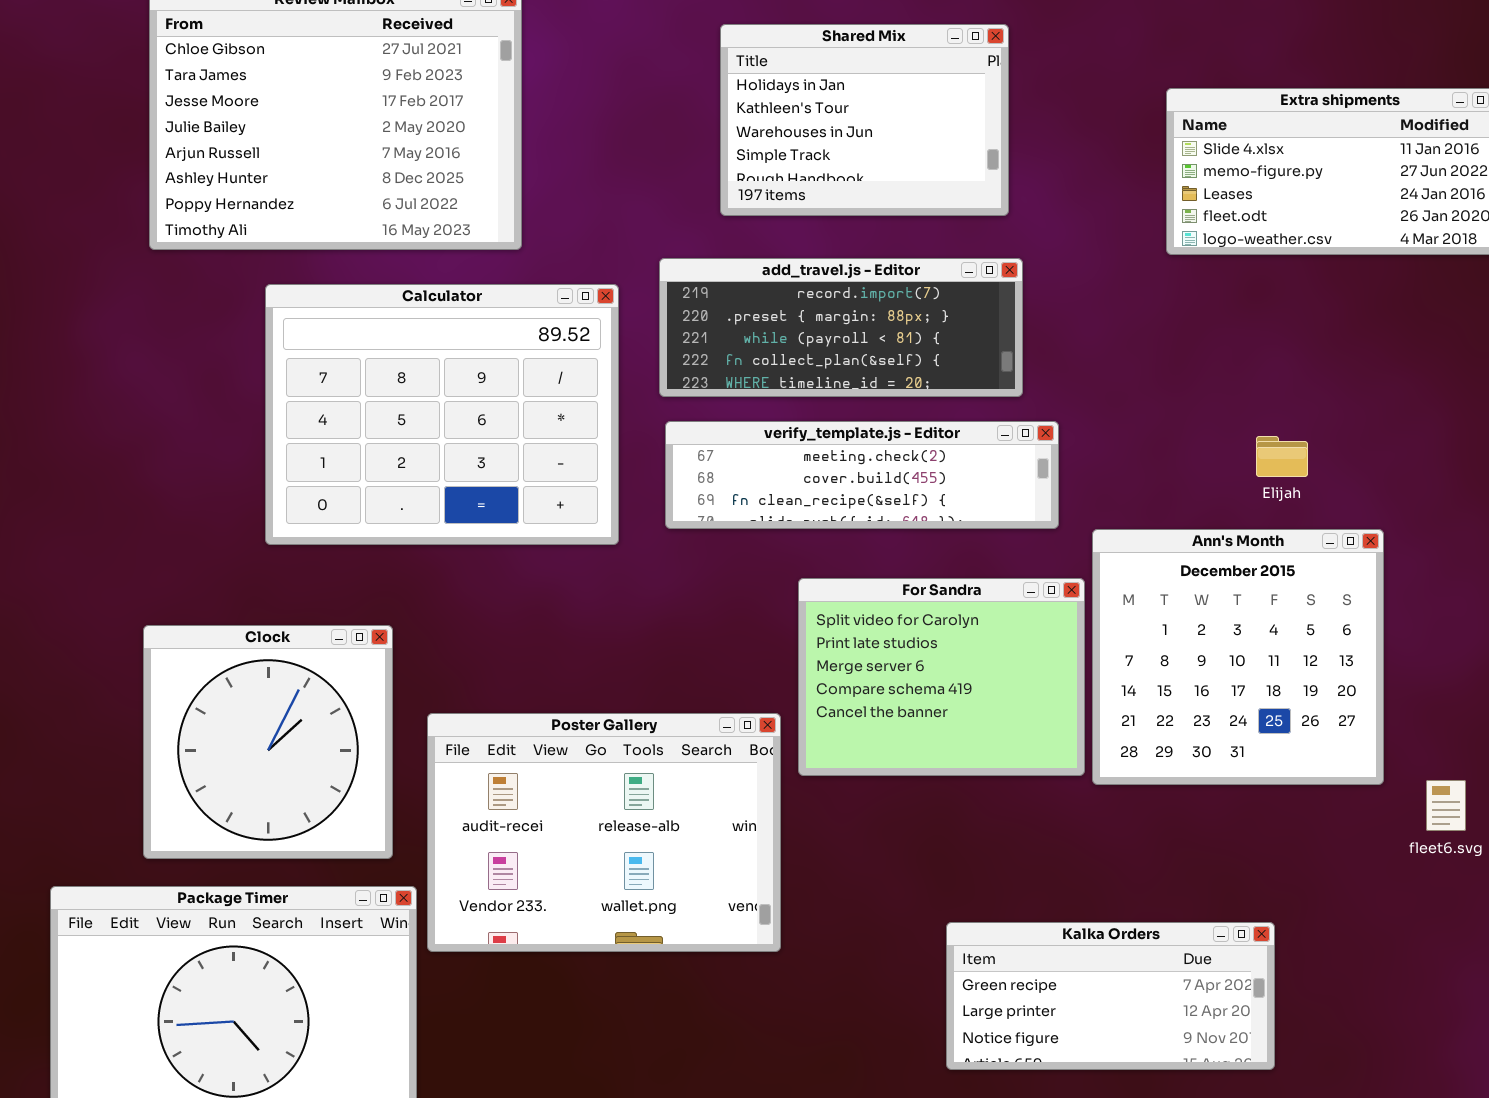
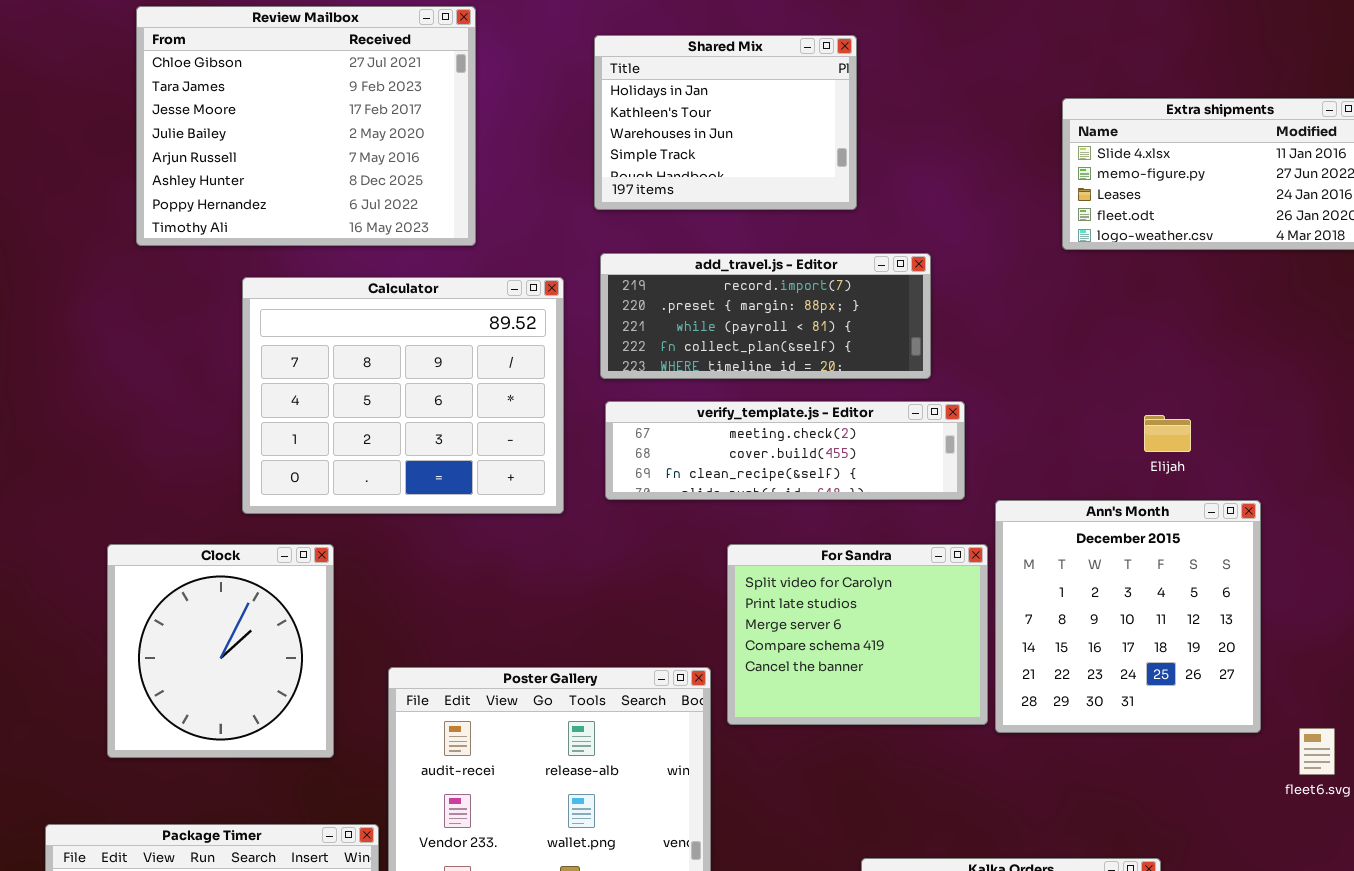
Shared Mix: [720,24,1009,216] -> [594,35,857,210], moved
Clock: [143,625,393,859] -> [107,544,334,758], moved

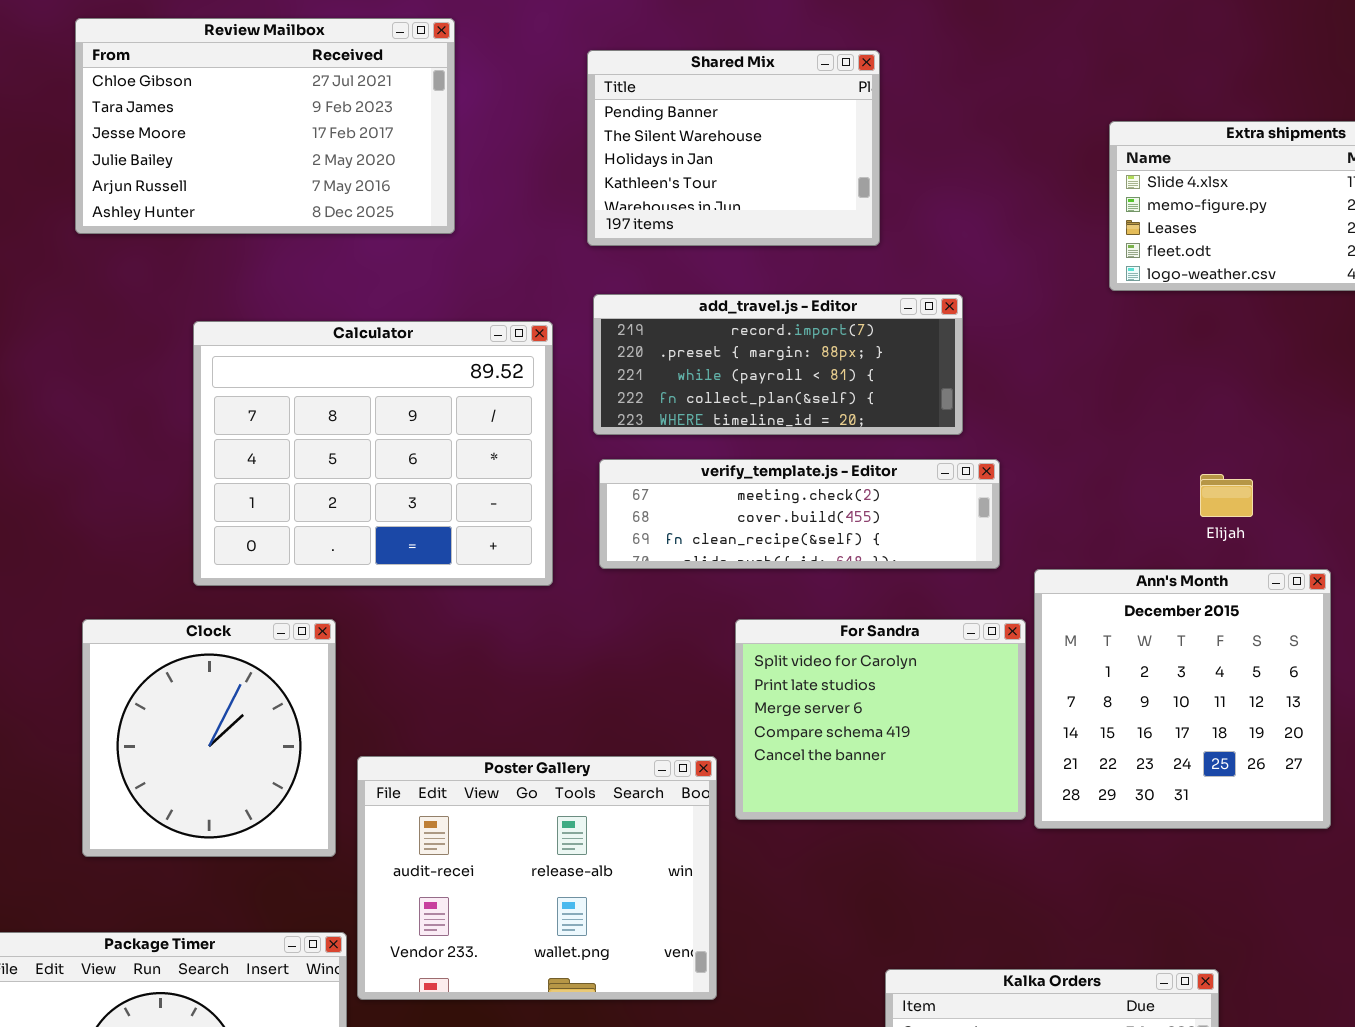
Review Mailbox: [136,6,476,246] -> [75,18,455,234], resized
Shared Mix: [594,35,857,210] -> [587,50,880,246], scrolled up 2 rows
Clock: [107,544,334,758] -> [82,619,336,857], moved

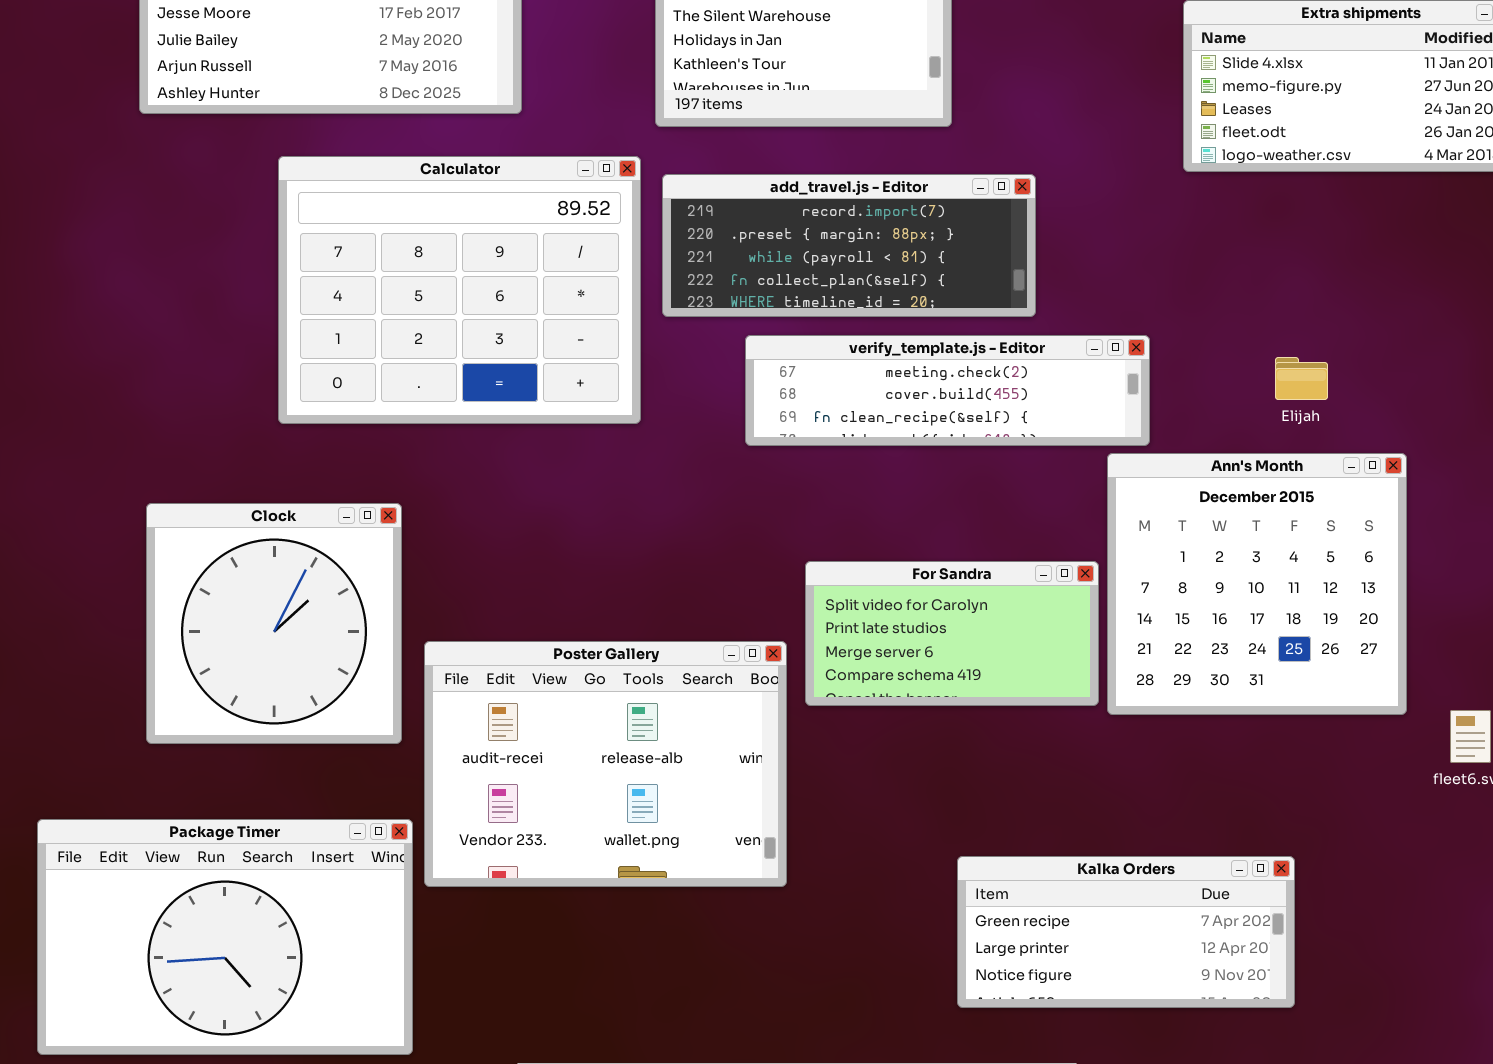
Calculator: [193,321,553,586] -> [278,156,641,424], moved
verify_template.js - Editor: [599,459,1000,569] -> [745,335,1150,446], moved
For Sandra: [735,619,1026,820] -> [805,561,1099,706], resized

